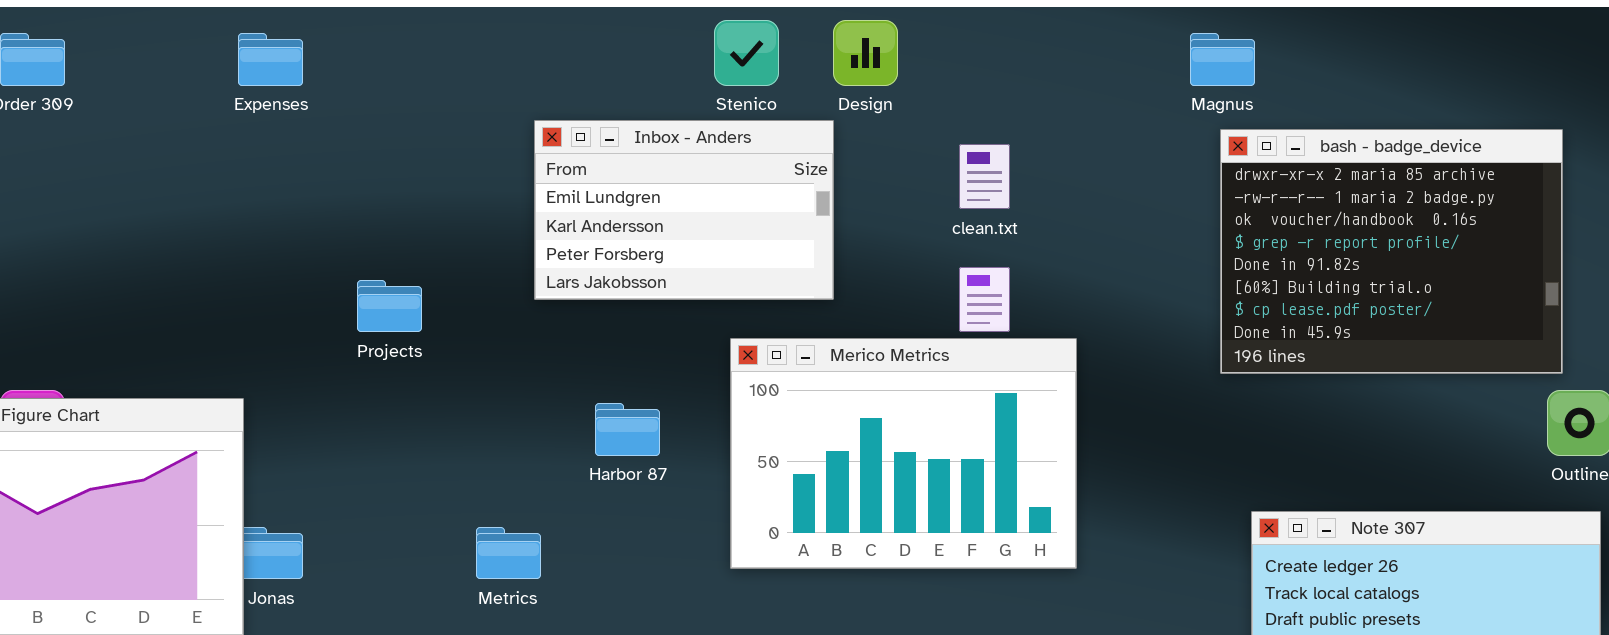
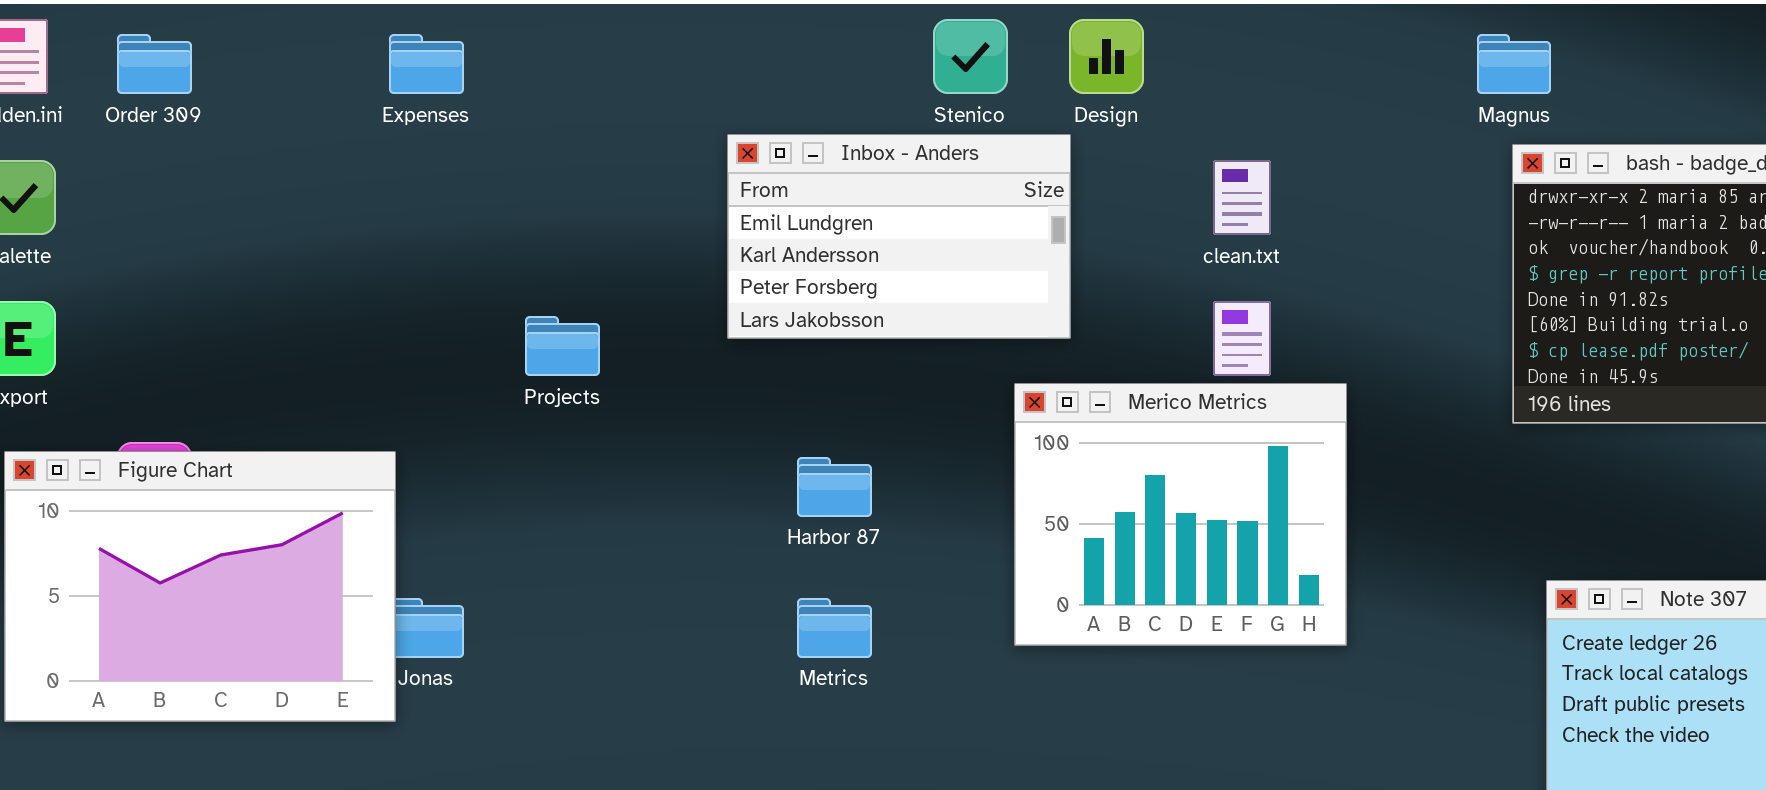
Merico Metrics: [730,338,1077,569] -> [1014,383,1347,646], resized
Metrics: [476,527,541,579] -> [797,598,872,658], moved

